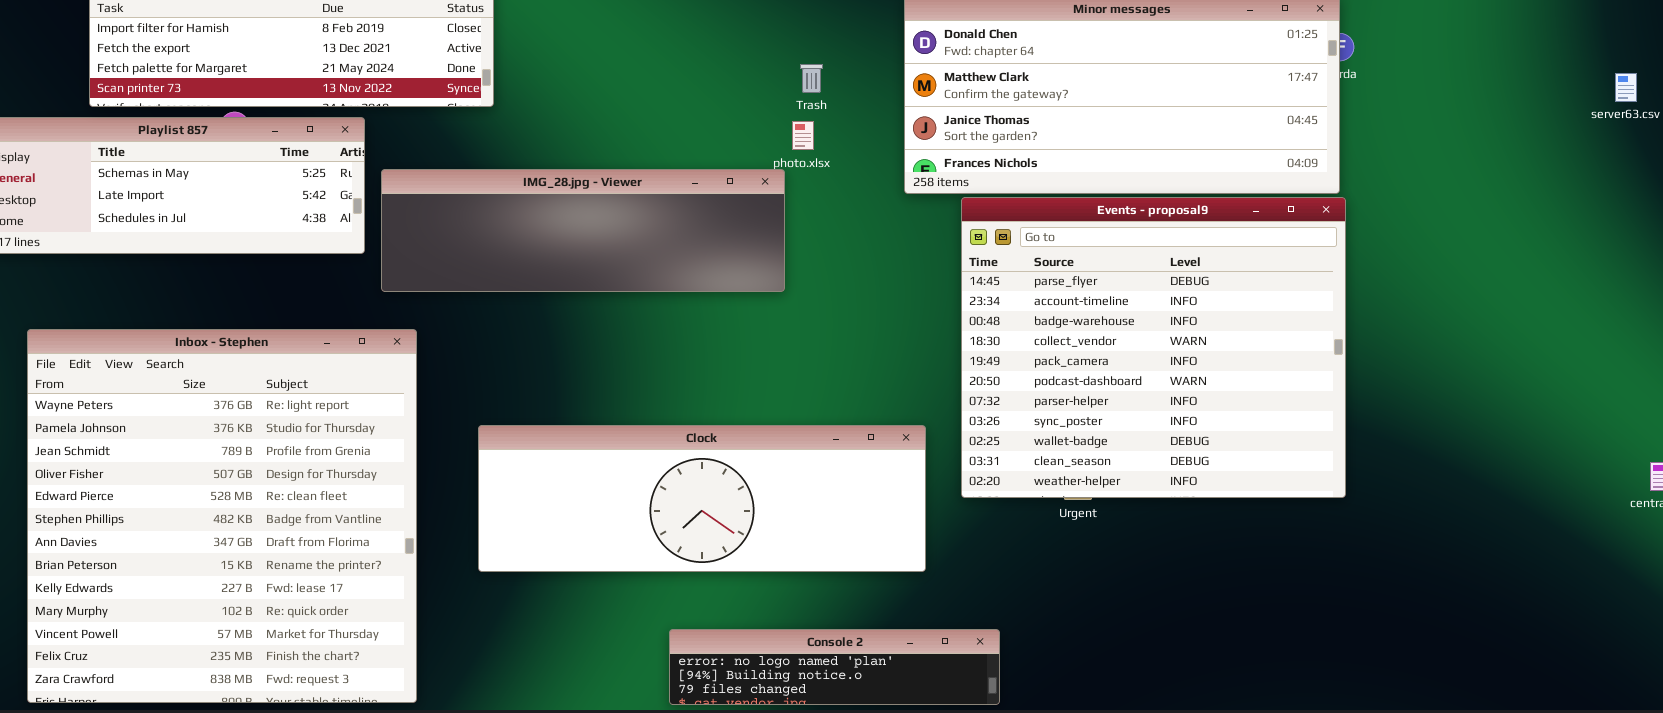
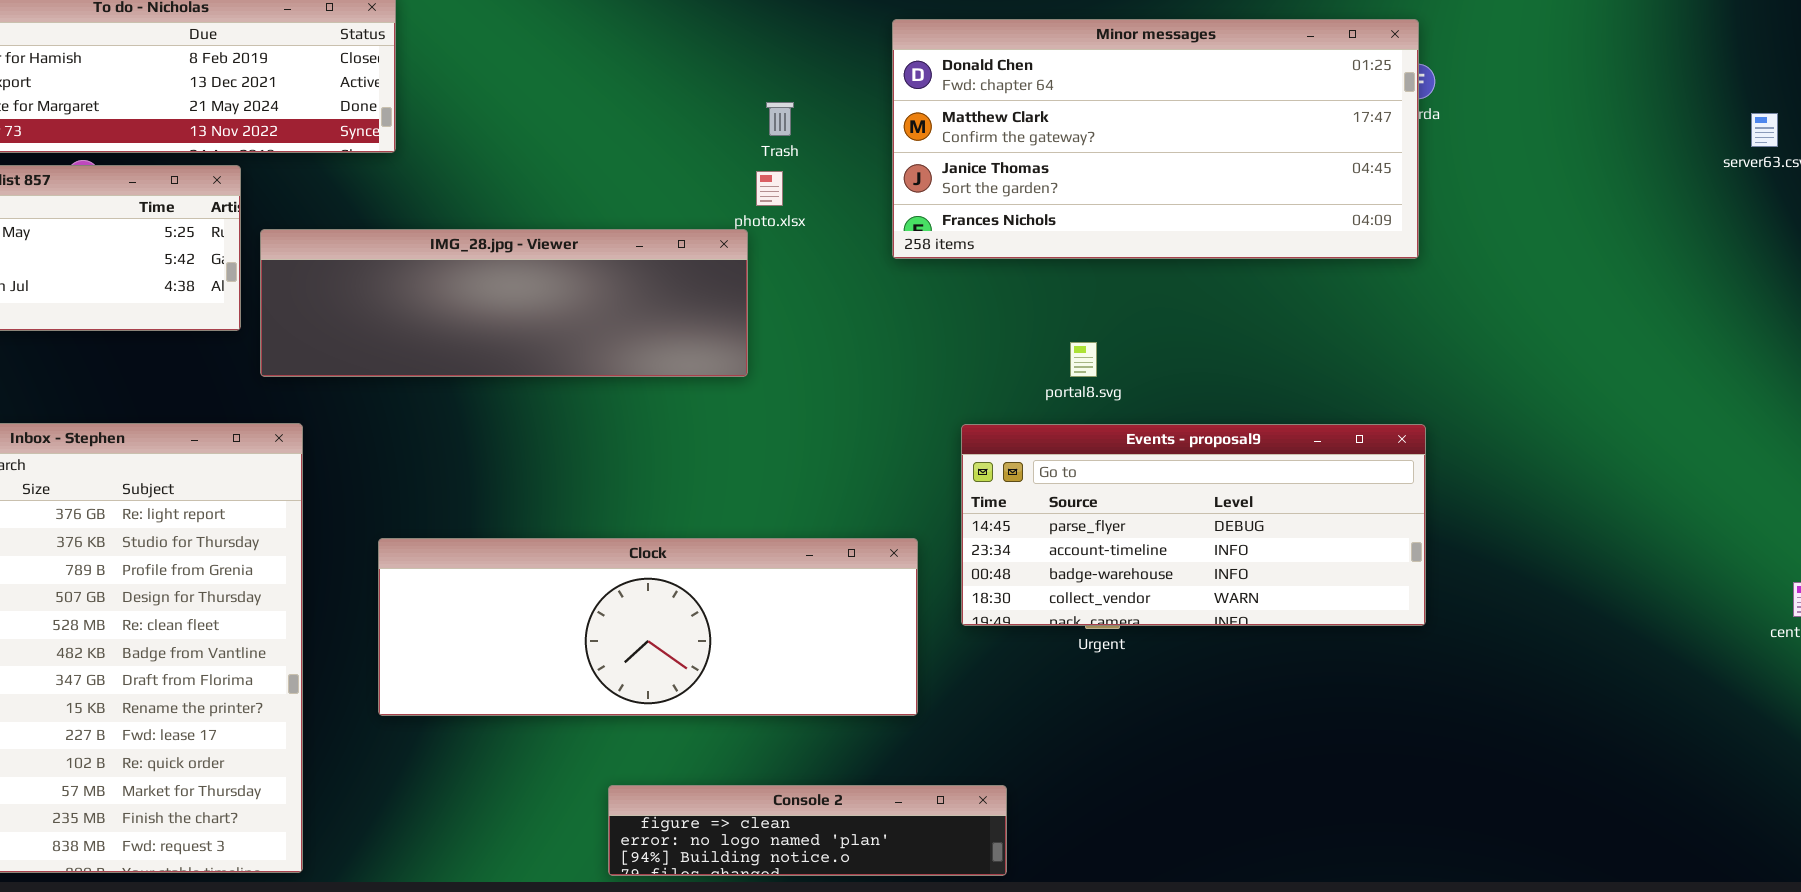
Events - proposal9: [961,197,1346,498] -> [961,424,1426,626], resized
Console 2: [669,629,1000,705] -> [608,785,1007,876], scrolled up 1 row

